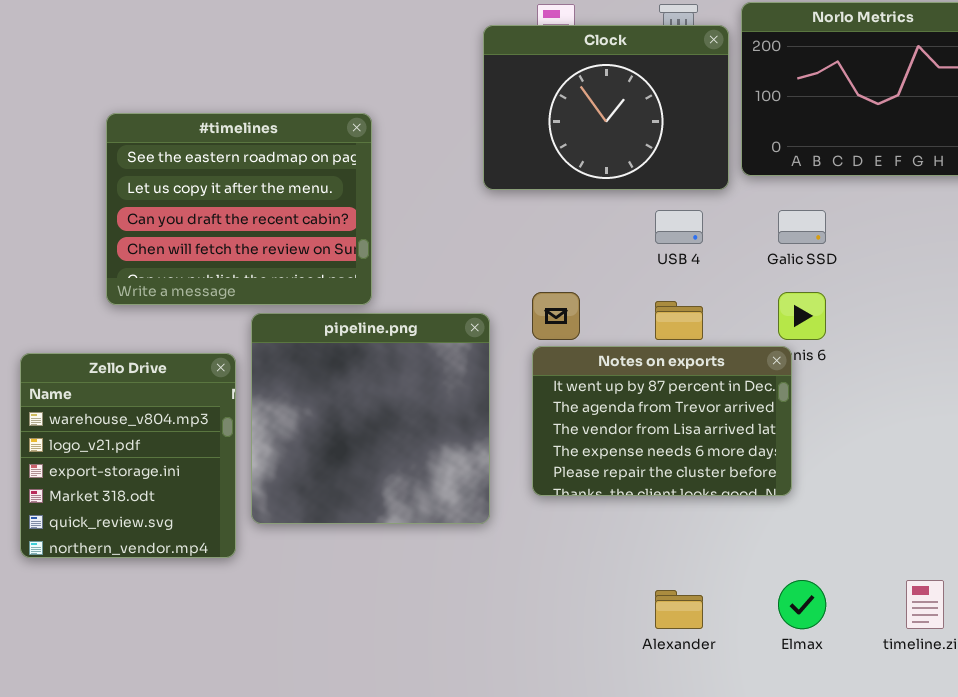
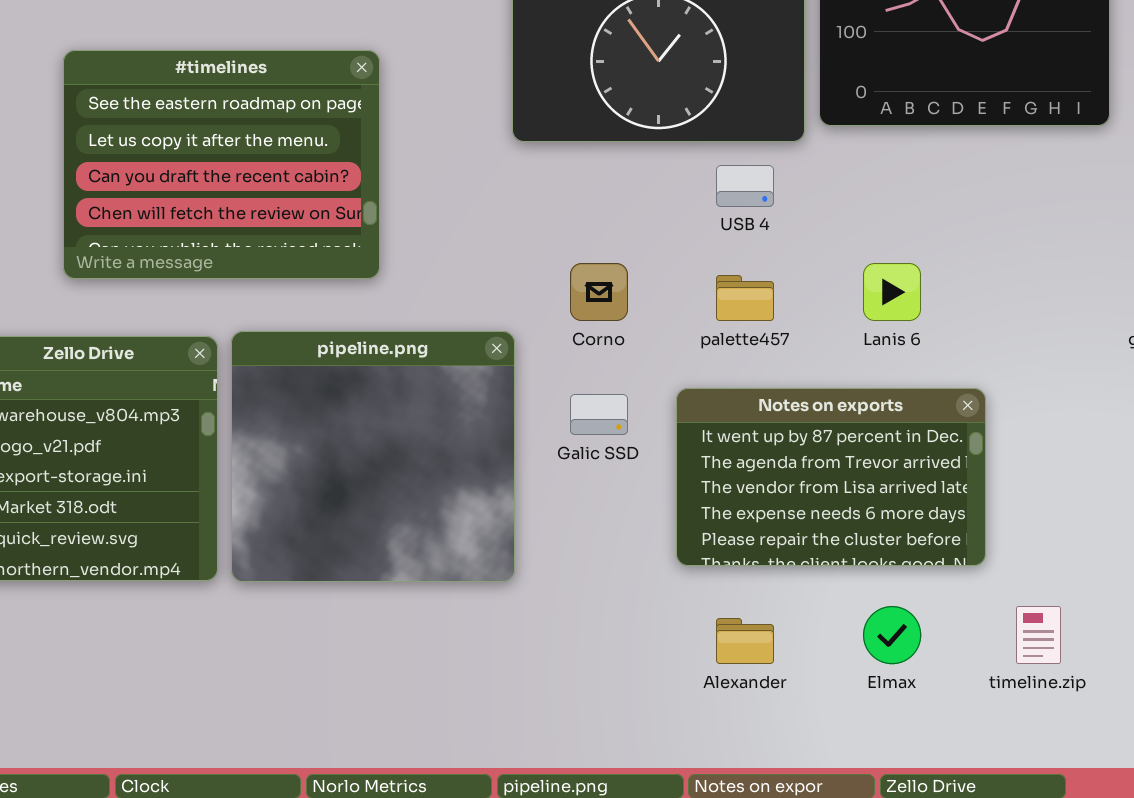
Galic SSD: [778,210,826,244] -> [570,394,628,435], moved
pipeline.png: [251,313,490,524] -> [231,331,515,582], moved
Notes on exports: [532,346,792,496] -> [676,388,986,566], moved

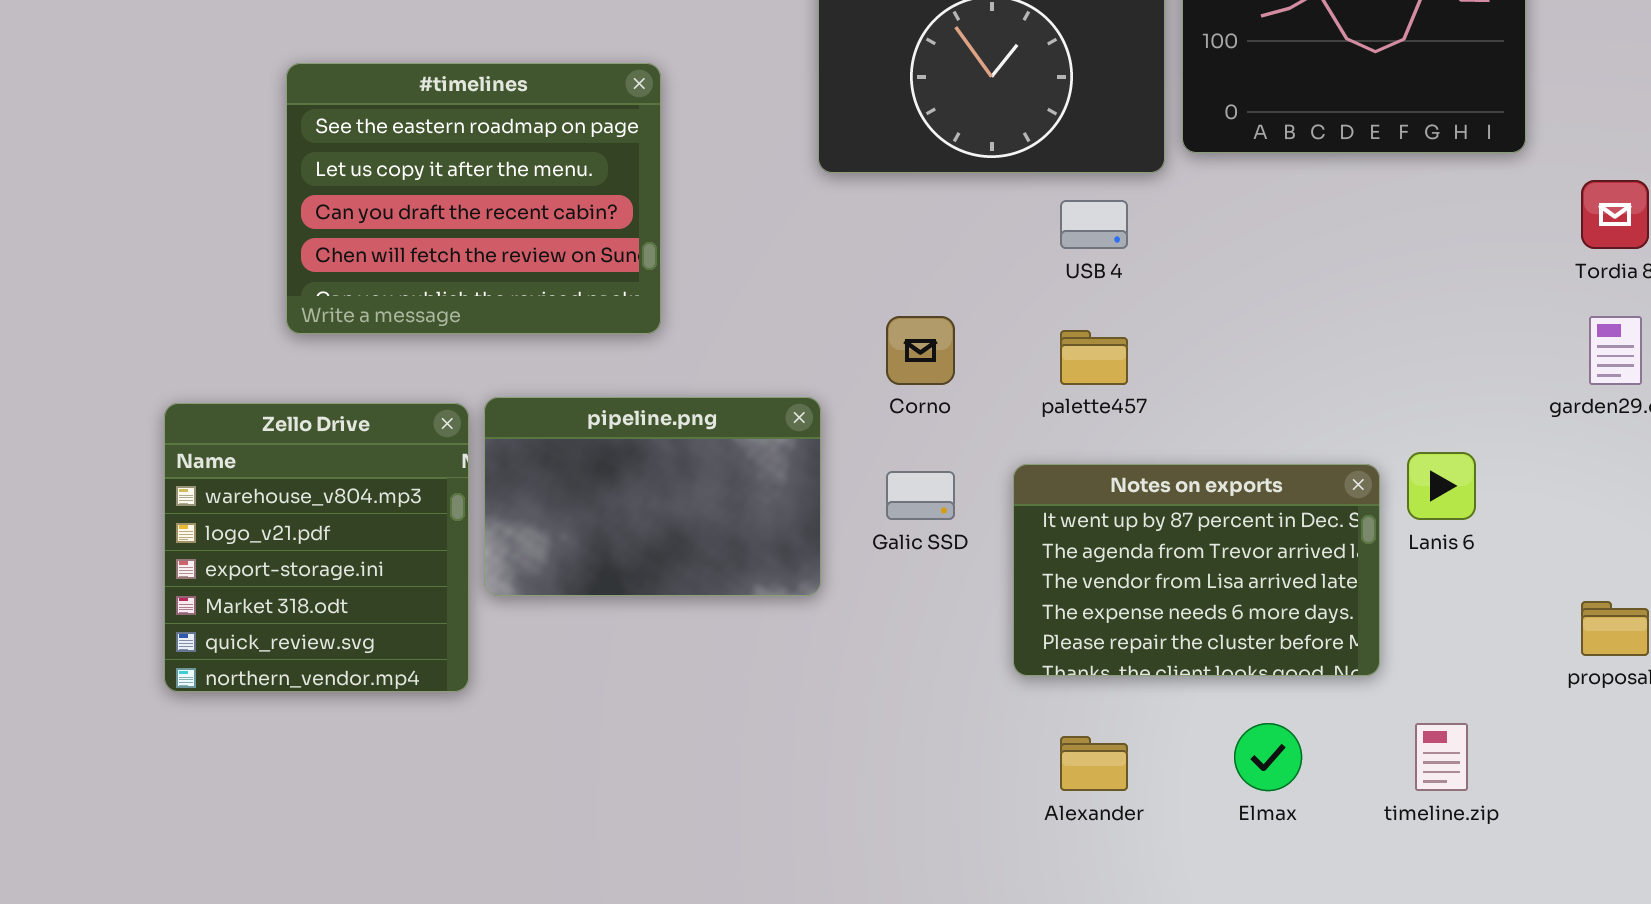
Lanis 6: [863,263,921,321] -> [1407,452,1476,520], moved
pipeline.png: [231,331,515,582] -> [484,397,821,596], resized

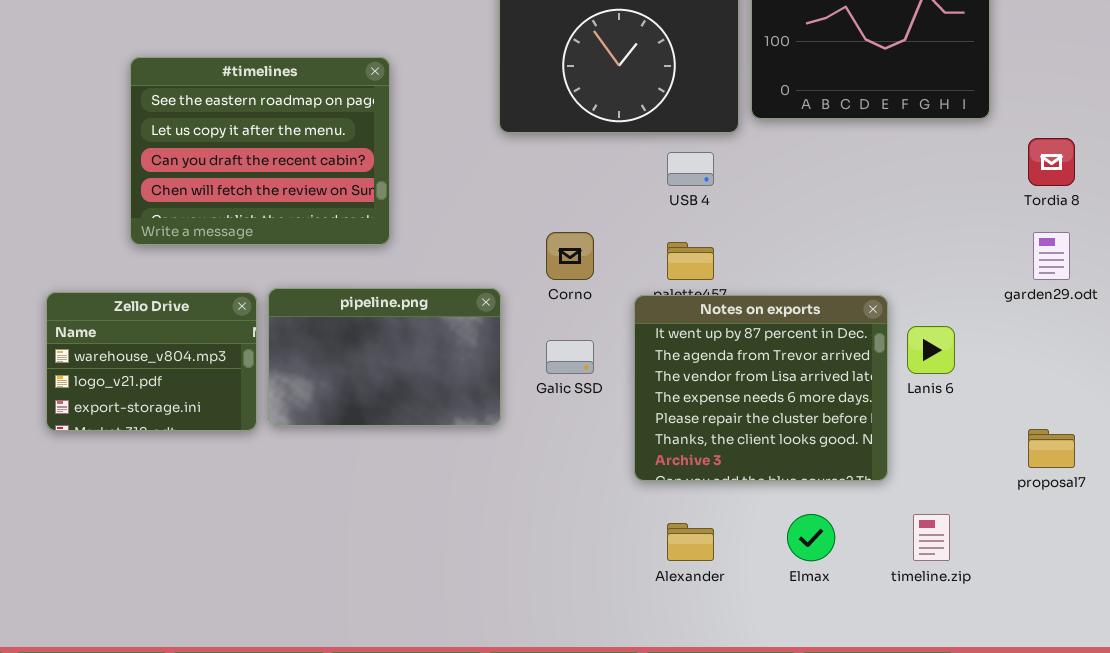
Zello Drive: [164,403,469,692] -> [46,292,257,431], resized
Notes on exports: [1013,464,1380,676] -> [634,295,888,481], resized

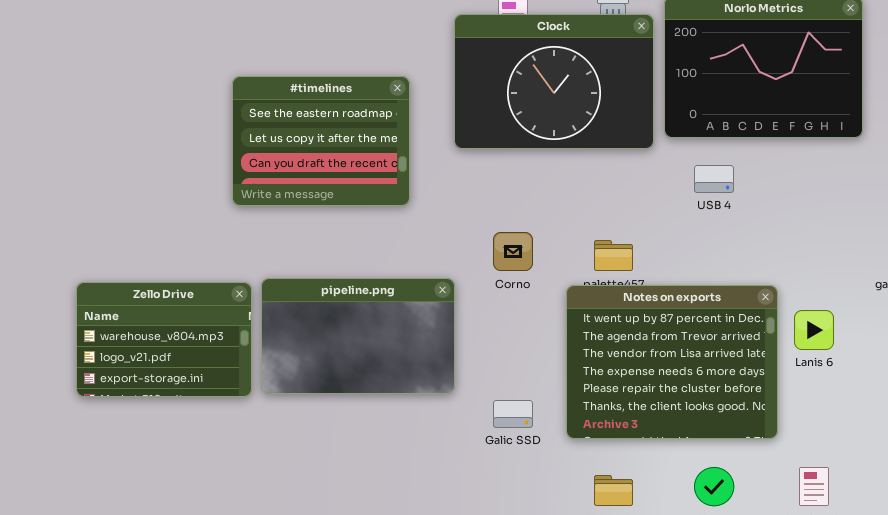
#timelines: [130,57,390,245] -> [232,76,410,206], moved, resized
USB 4: [667,152,714,186] -> [694,165,734,193], moved
Galic SSD: [546,340,594,374] -> [493,400,533,428], moved

